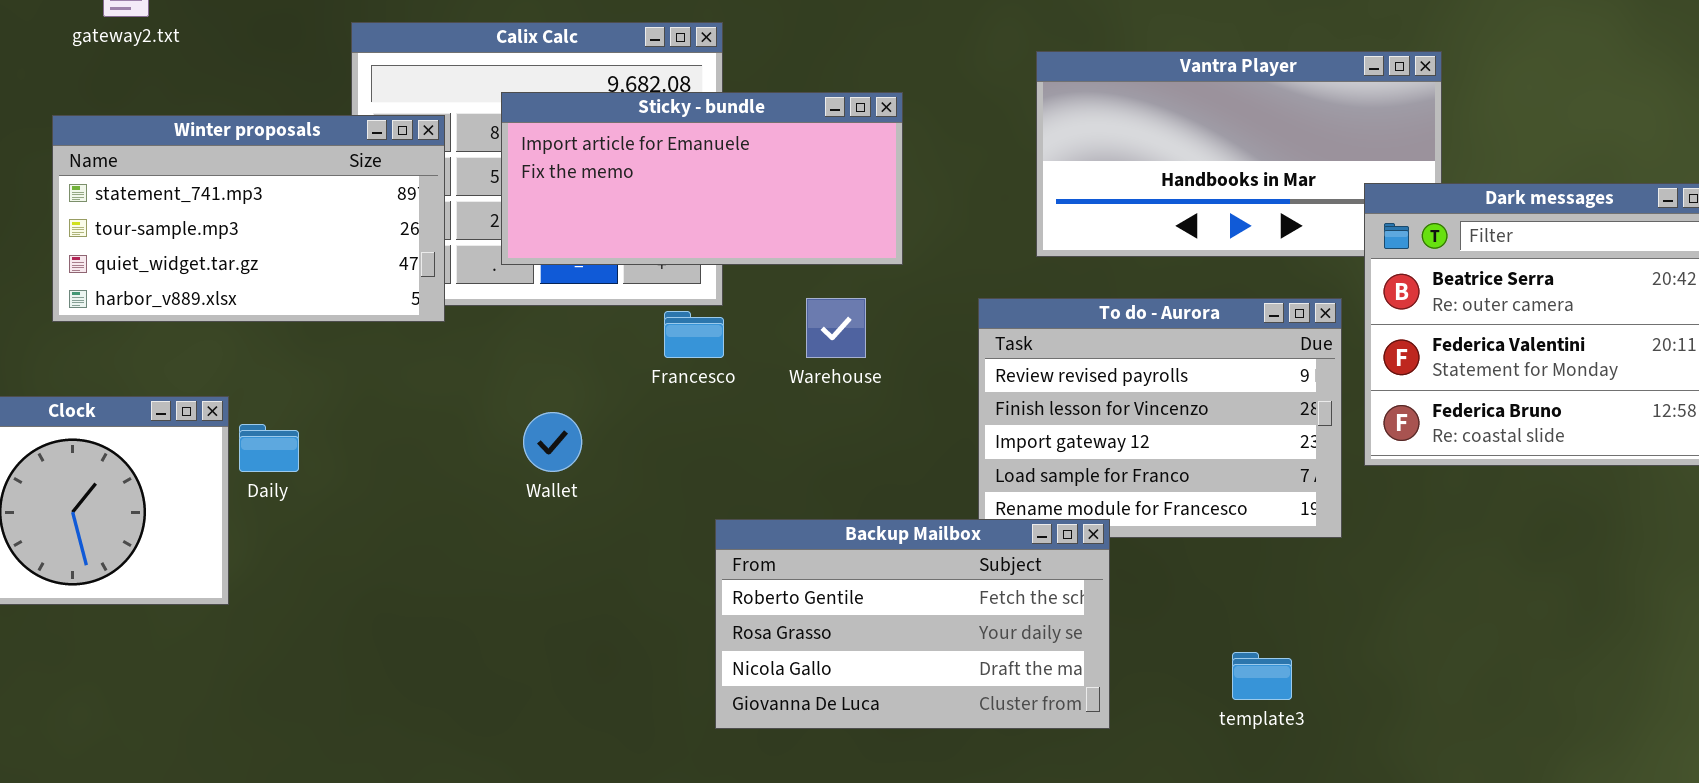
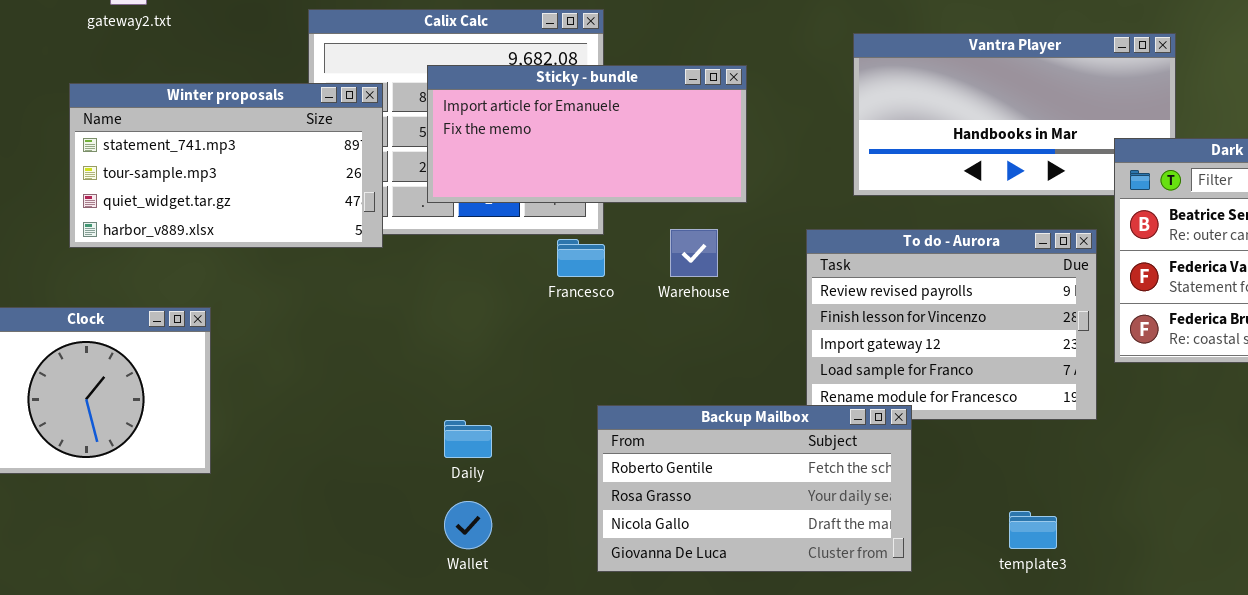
Wallet: [523,412,582,472] -> [444,501,492,549], moved
Daily: [239,424,299,472] -> [444,420,492,458], moved

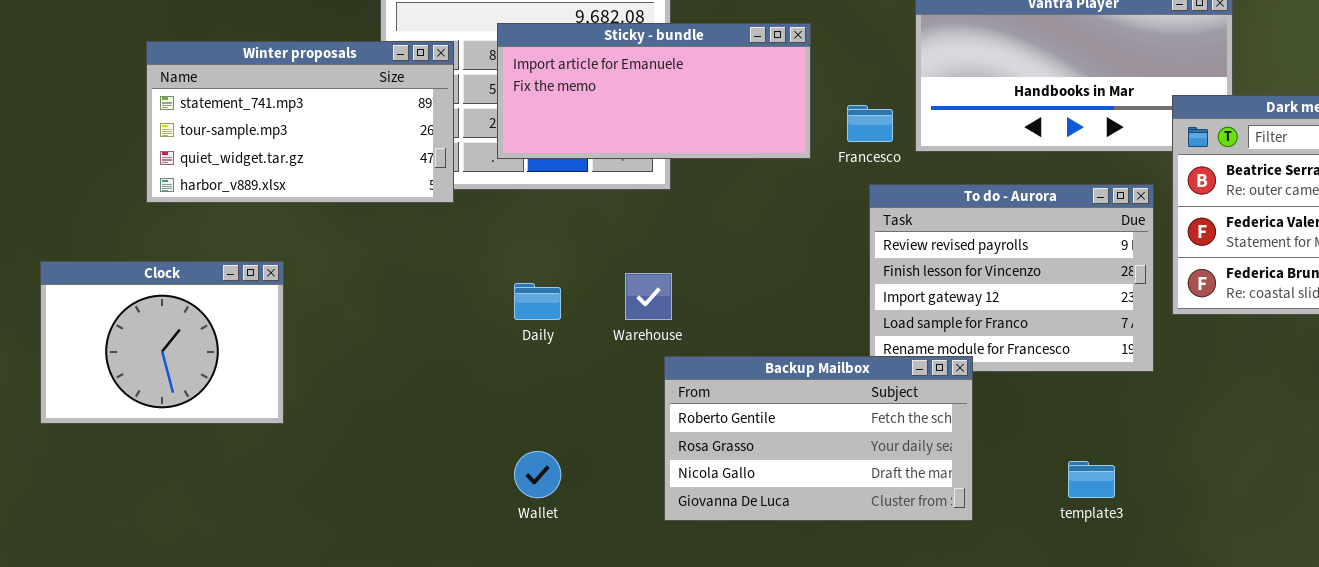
Warehouse: [670,229,718,277] -> [625,273,672,320], moved
Francesco: [557,239,605,277] -> [847,105,893,142], moved
Daily: [444,420,492,458] -> [514,283,561,320], moved

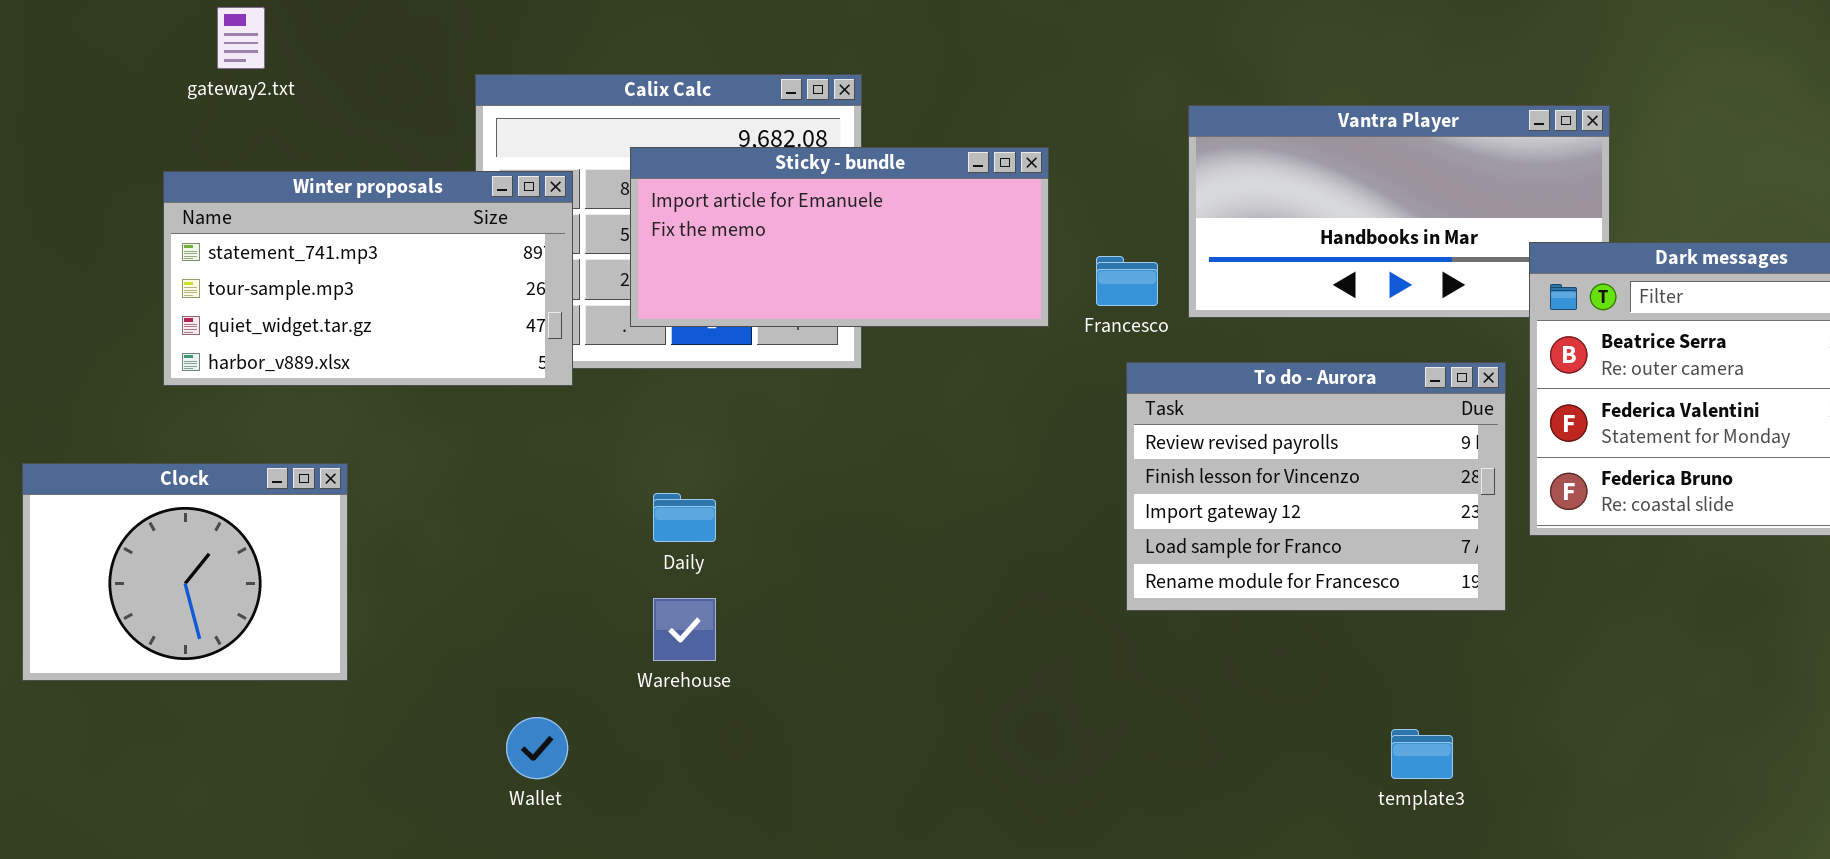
Warehouse: [625,273,672,320] -> [653,598,716,661], moved
Backup Mailbox: [664,356,973,521] -> none, closed
Wallet: [514,451,561,498] -> [506,717,568,779], moved

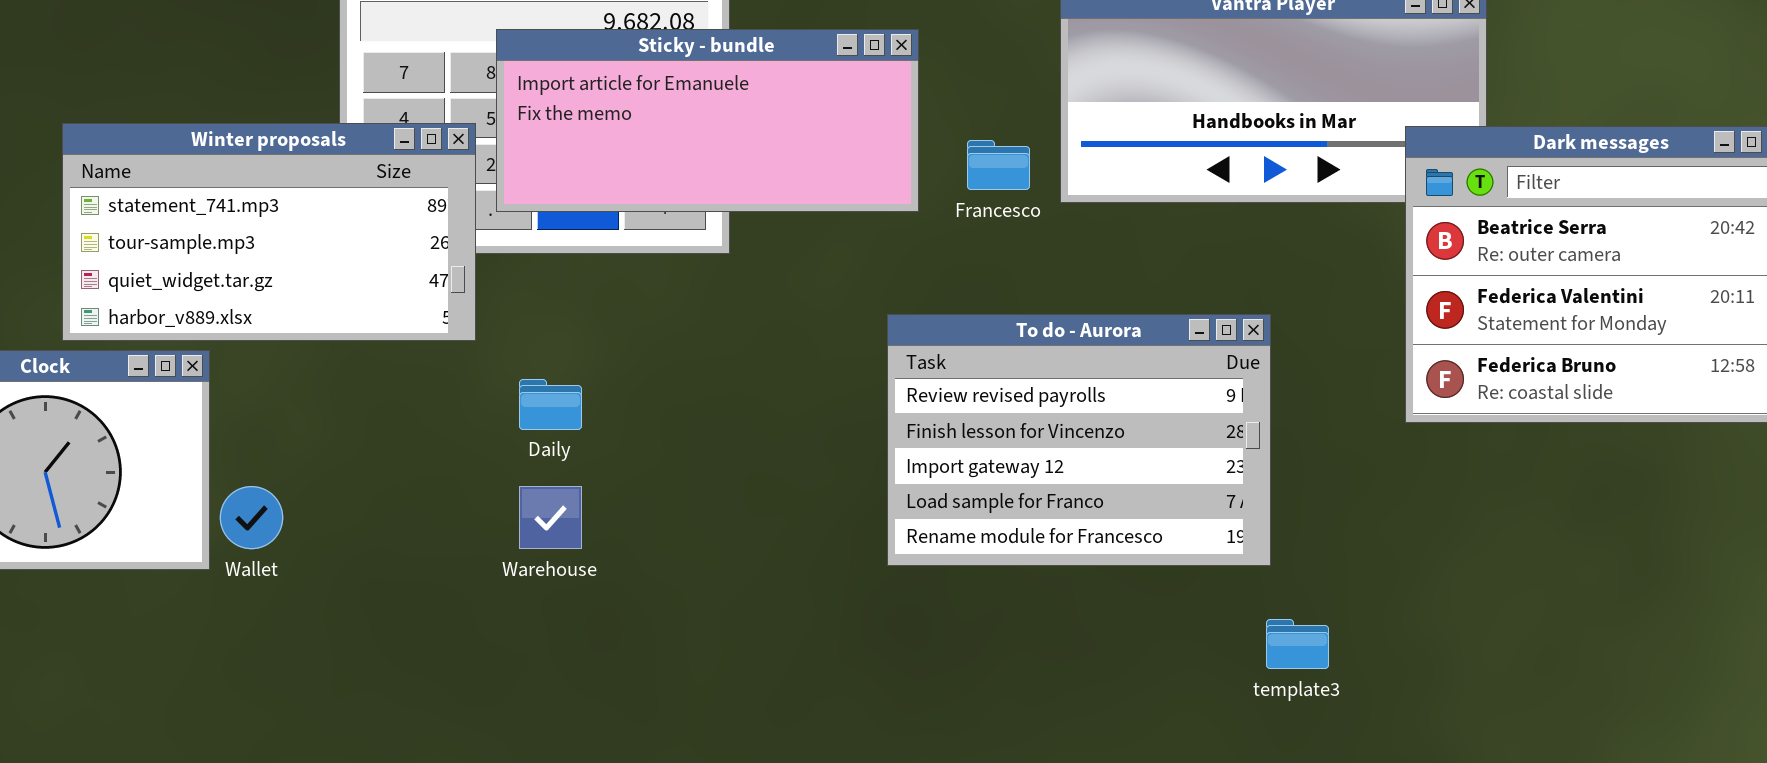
Winter proposals: [163,171,573,386] -> [62,123,476,341], moved
To do - Aurora: [1126,362,1506,611] -> [887,314,1271,566], moved
Wallet: [506,717,568,779] -> [220,486,283,549], moved

